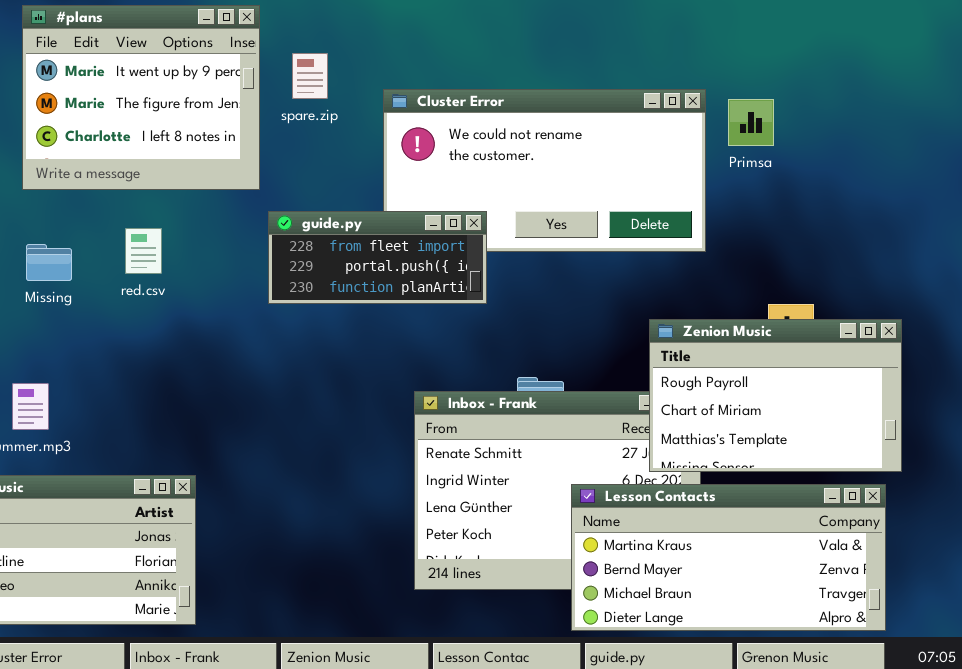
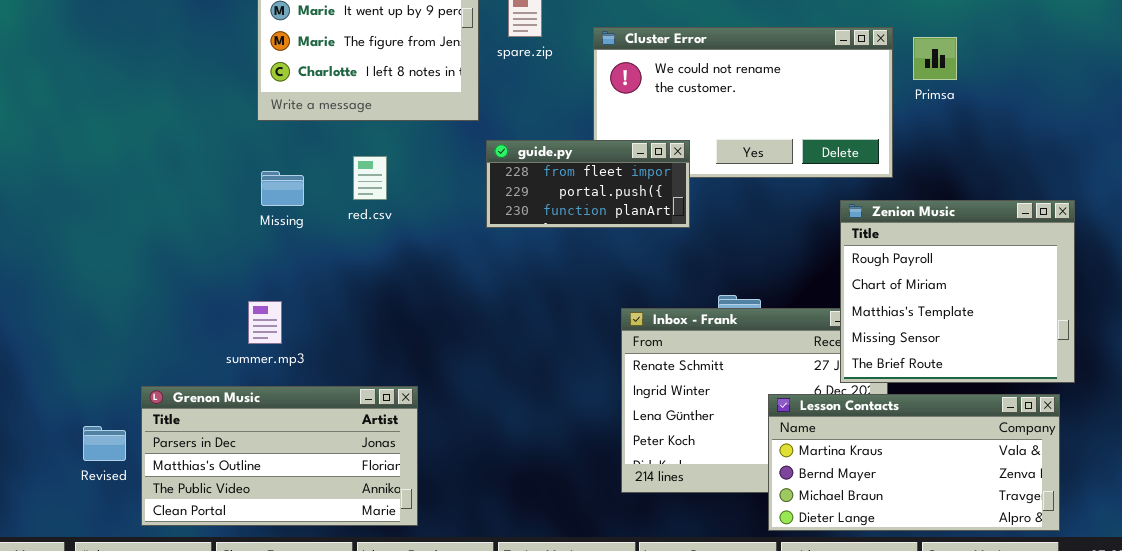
Zenion Music: [649,319,902,472] -> [840,200,1075,383], resized

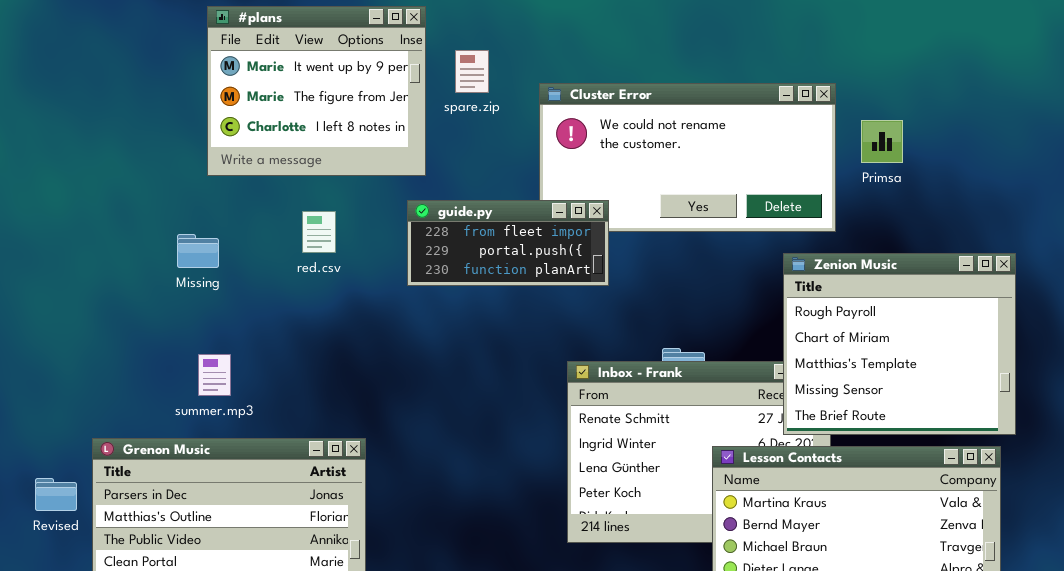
Primsa: [913,37,957,80] -> [861,120,903,163], moved
guide.py: [486,140,690,228] -> [407,200,609,286], moved
Missing: [261,171,304,206] -> [177,234,219,268], moved

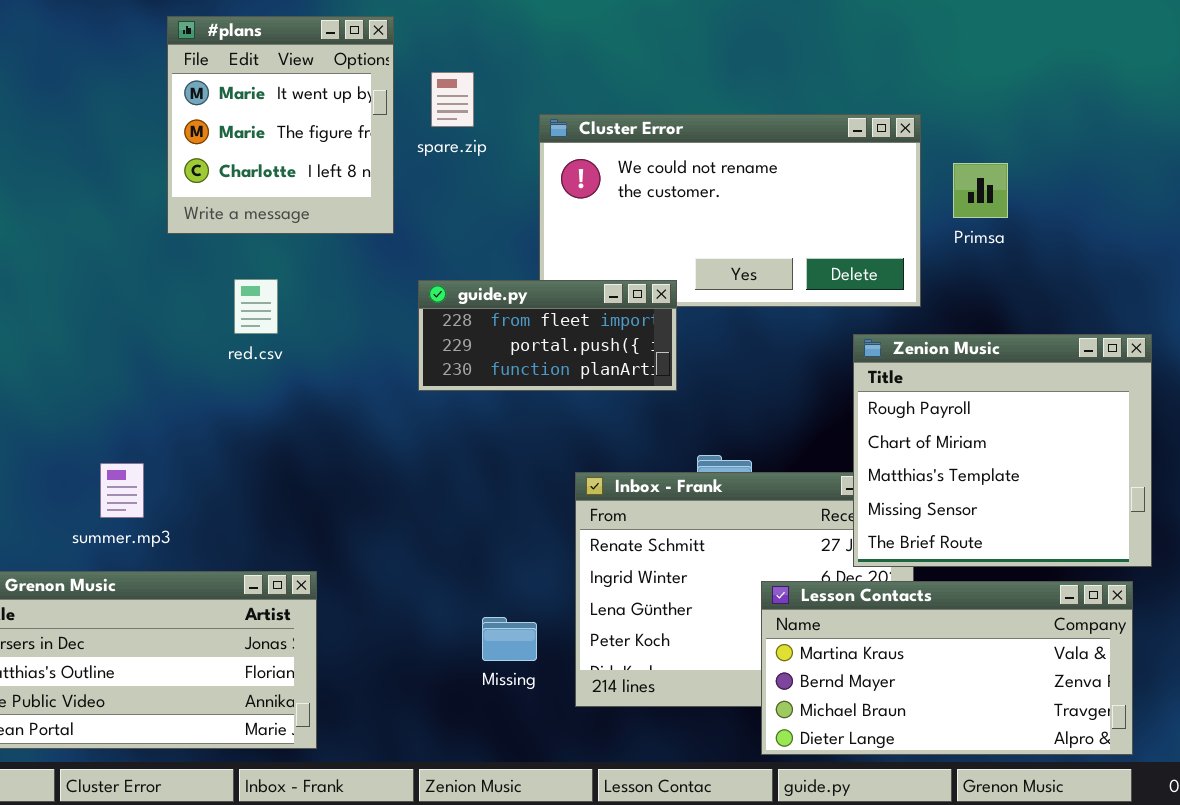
#plans: [207,6,426,176] -> [167,16,394,234], resized
guide.py: [407,200,609,286] -> [418,280,677,391], moved
Missing: [177,234,219,268] -> [482,617,537,661], moved

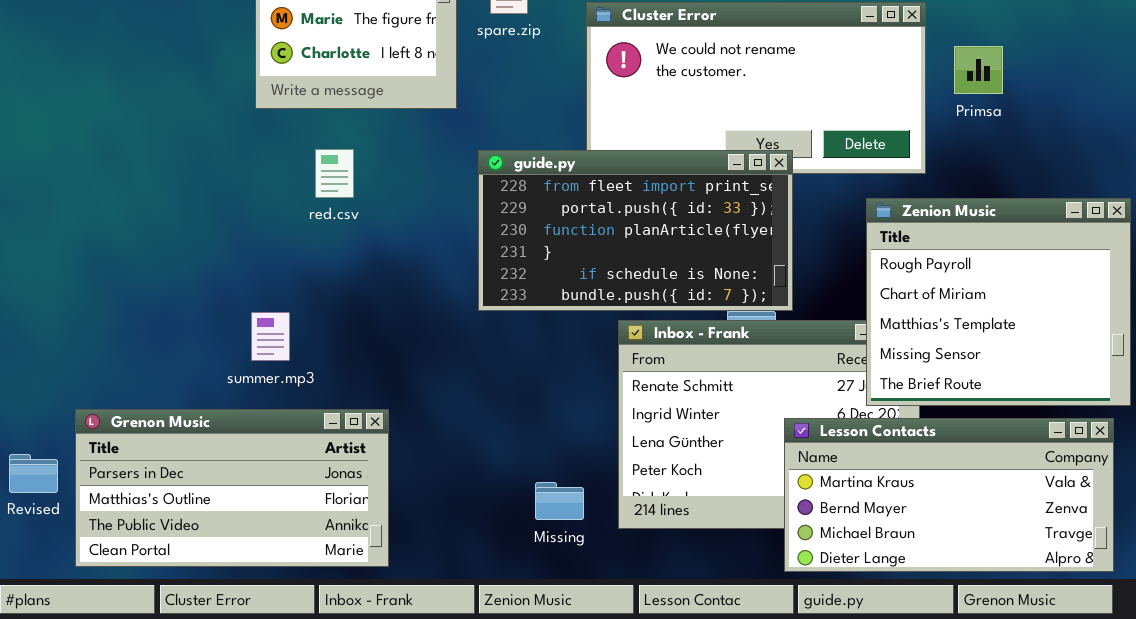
guide.py: [418,280,677,391] -> [478,150,793,311], resized
summer.mp3: [100,463,144,518] -> [251,312,290,361], moved
Missing: [482,617,537,661] -> [535,482,584,520], moved

